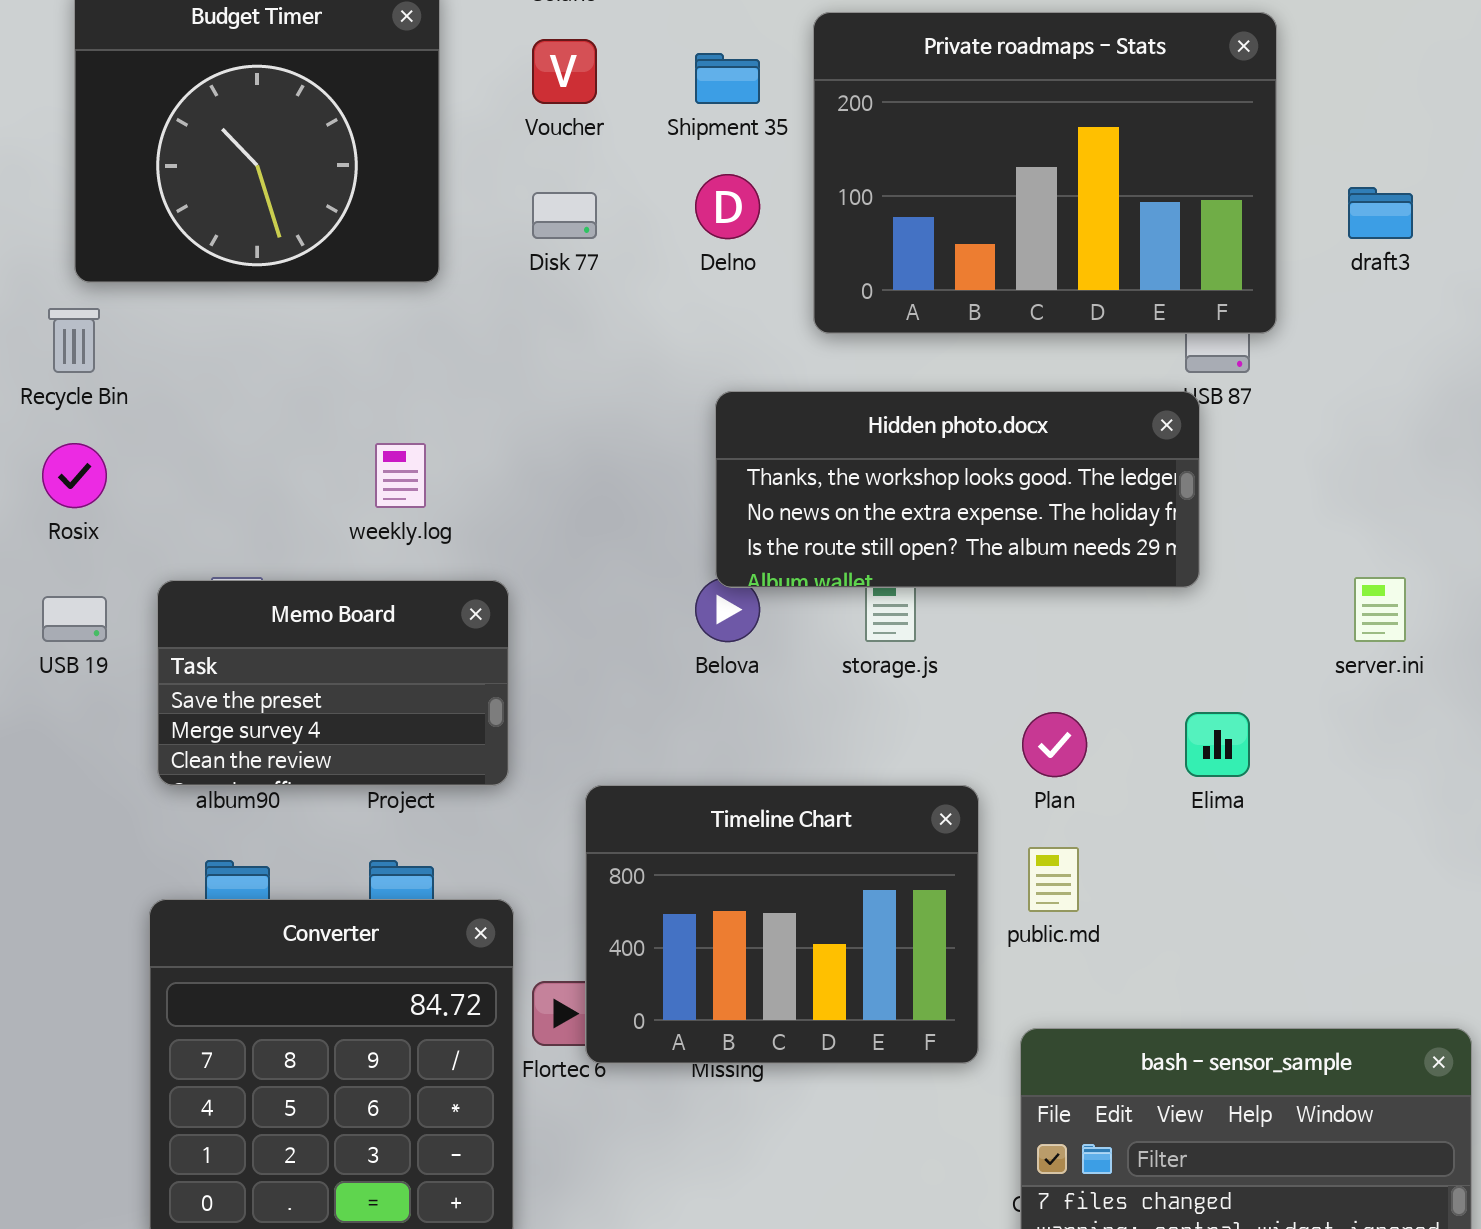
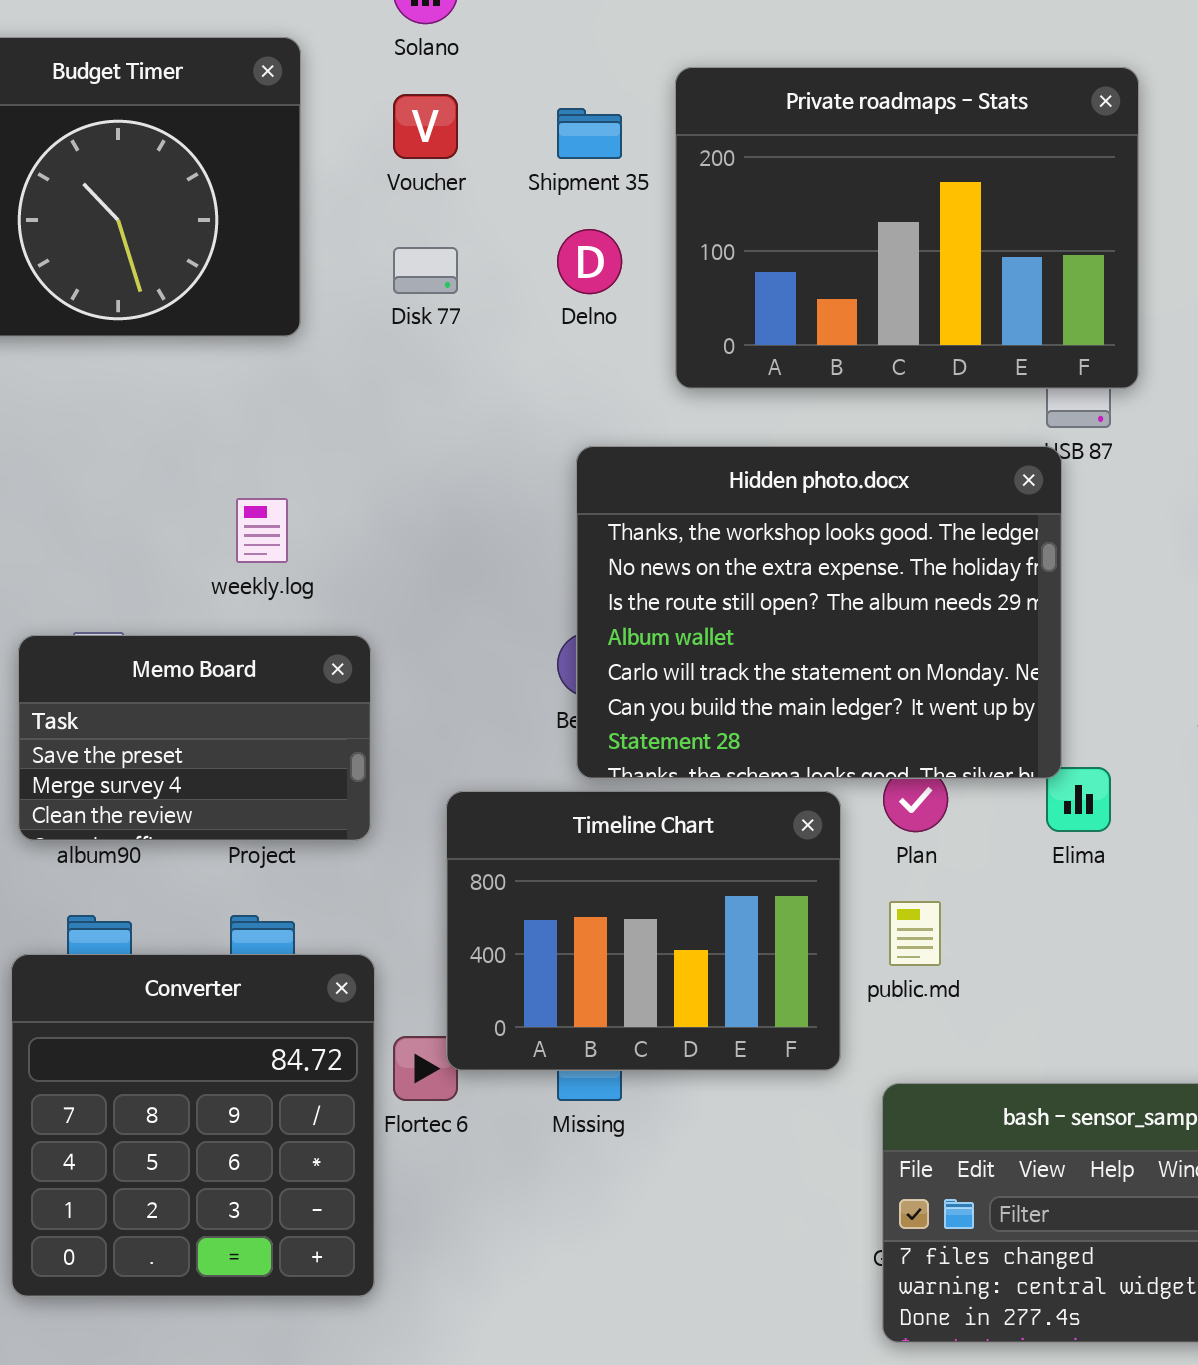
Hidden photo.docx: [715,391,1200,588] -> [576,446,1062,779], resized
Timeline Chart: [585,785,979,1064] -> [446,791,841,1071], moved

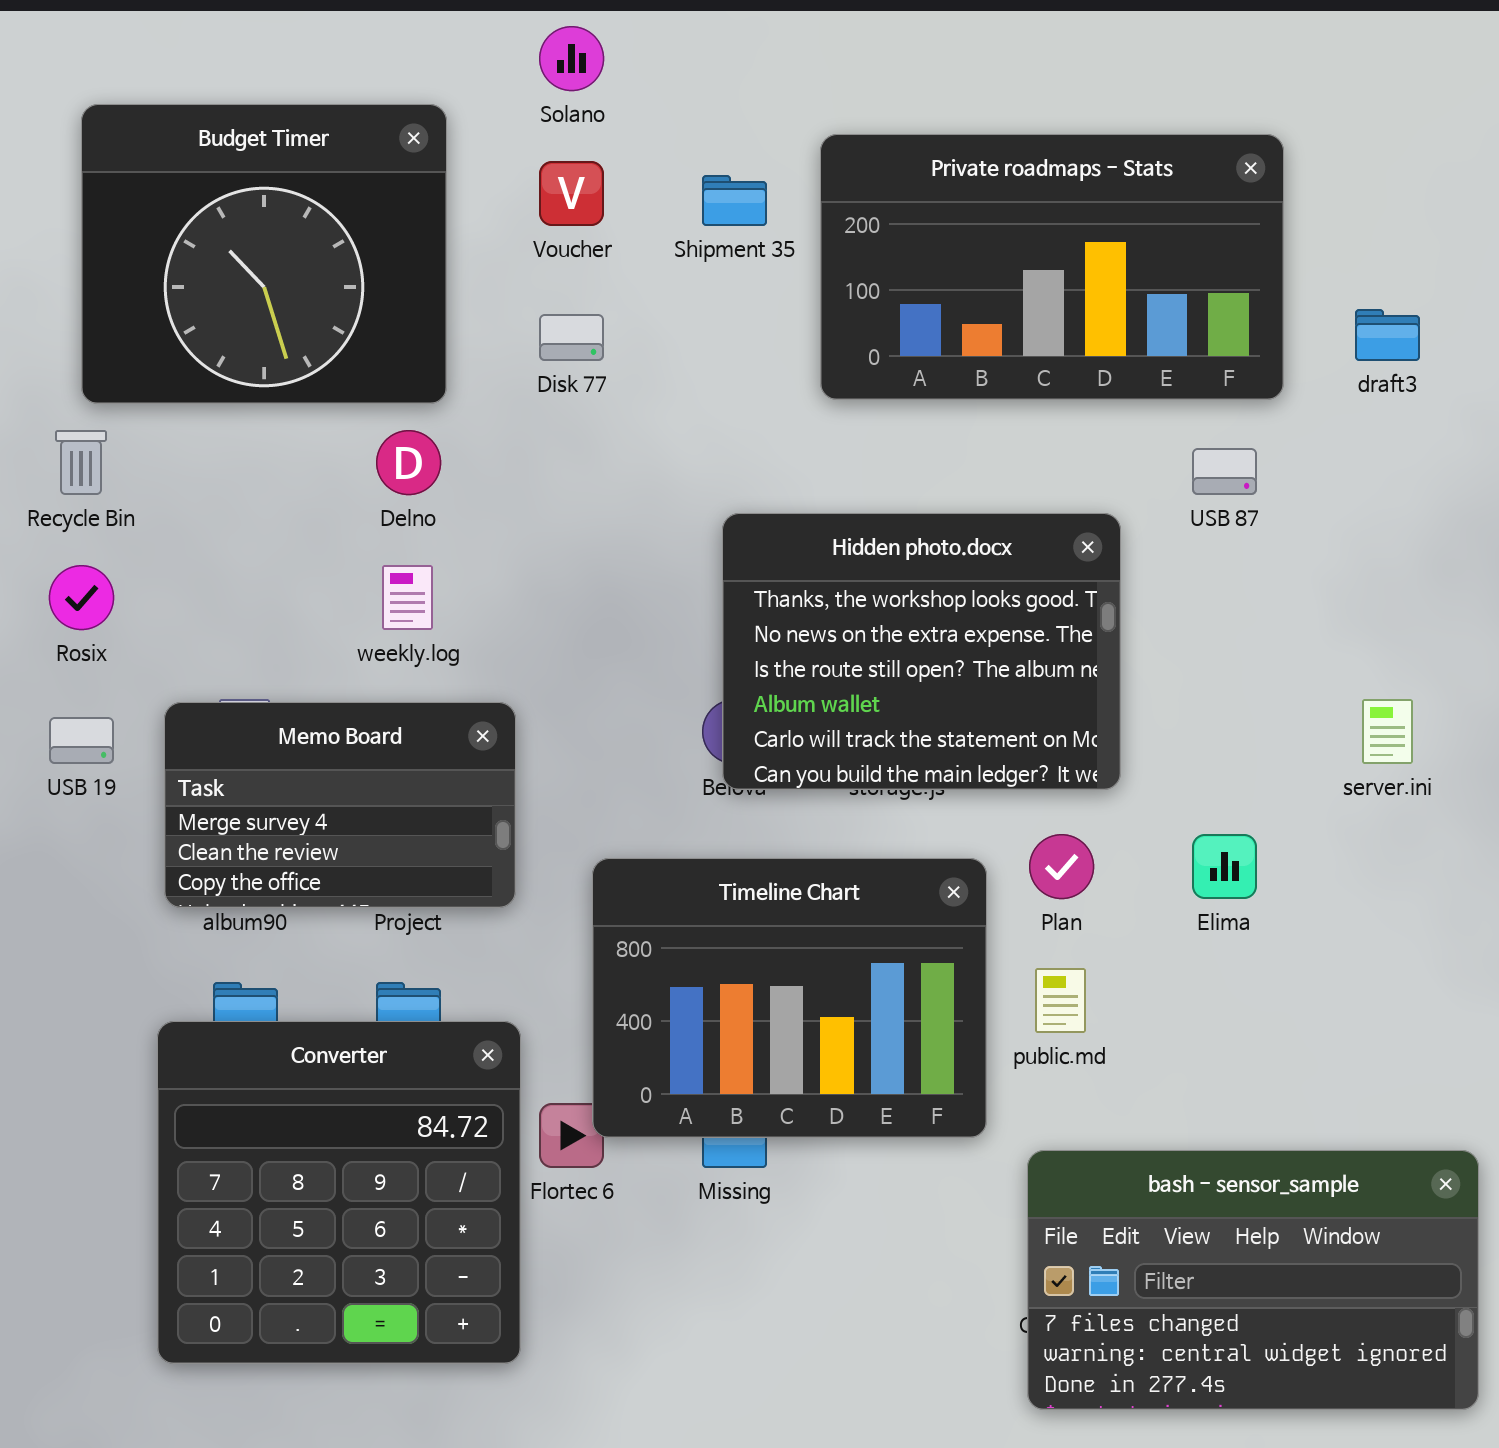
Private roadmaps - Stats: [675,67,1139,389] -> [820,134,1284,400], resized
Delno: [557,229,622,294] -> [376,430,441,495], moved
Hidden photo.docx: [576,446,1062,779] -> [722,513,1121,790], resized
Memo Board: [18,635,371,841] -> [164,702,516,908], scrolled down 1 row

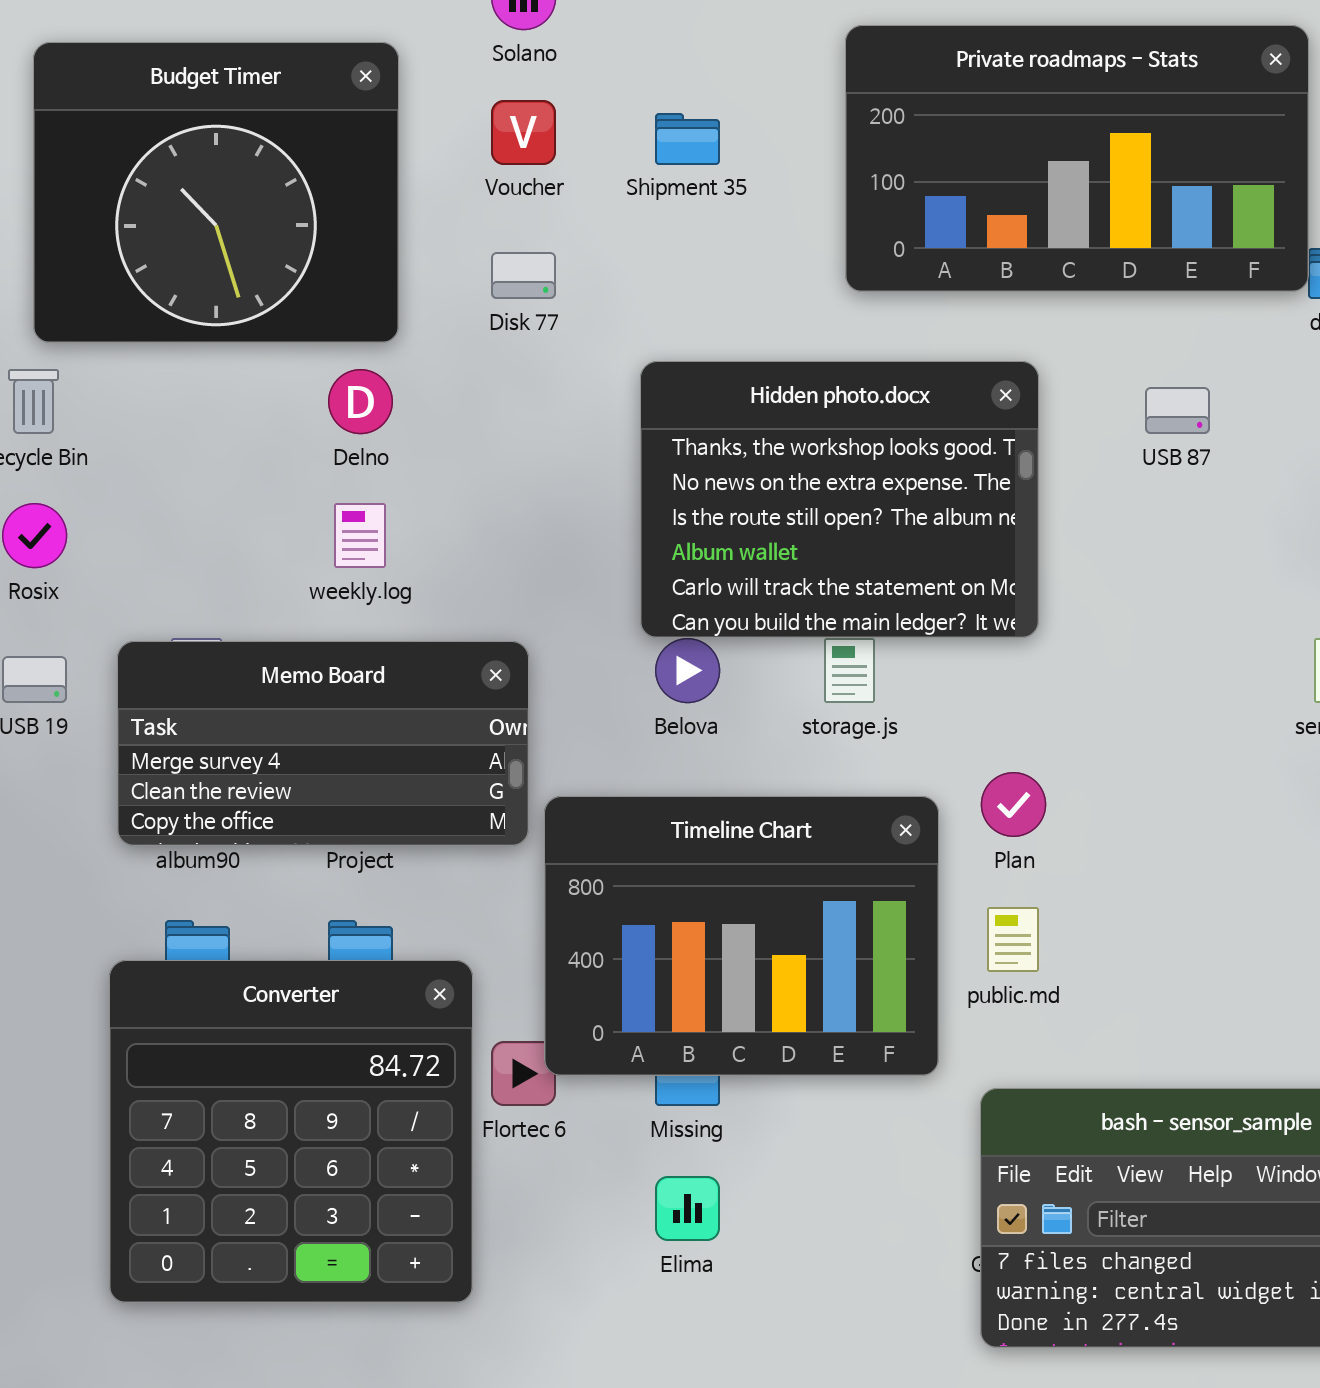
Private roadmaps - Stats: [820,134,1284,400] -> [845,25,1309,292], moved
Hidden photo.docx: [722,513,1121,790] -> [640,361,1039,638], moved
Memo Board: [164,702,516,908] -> [117,641,529,846], resized
Elima: [1192,834,1257,899] -> [655,1176,720,1241], moved

